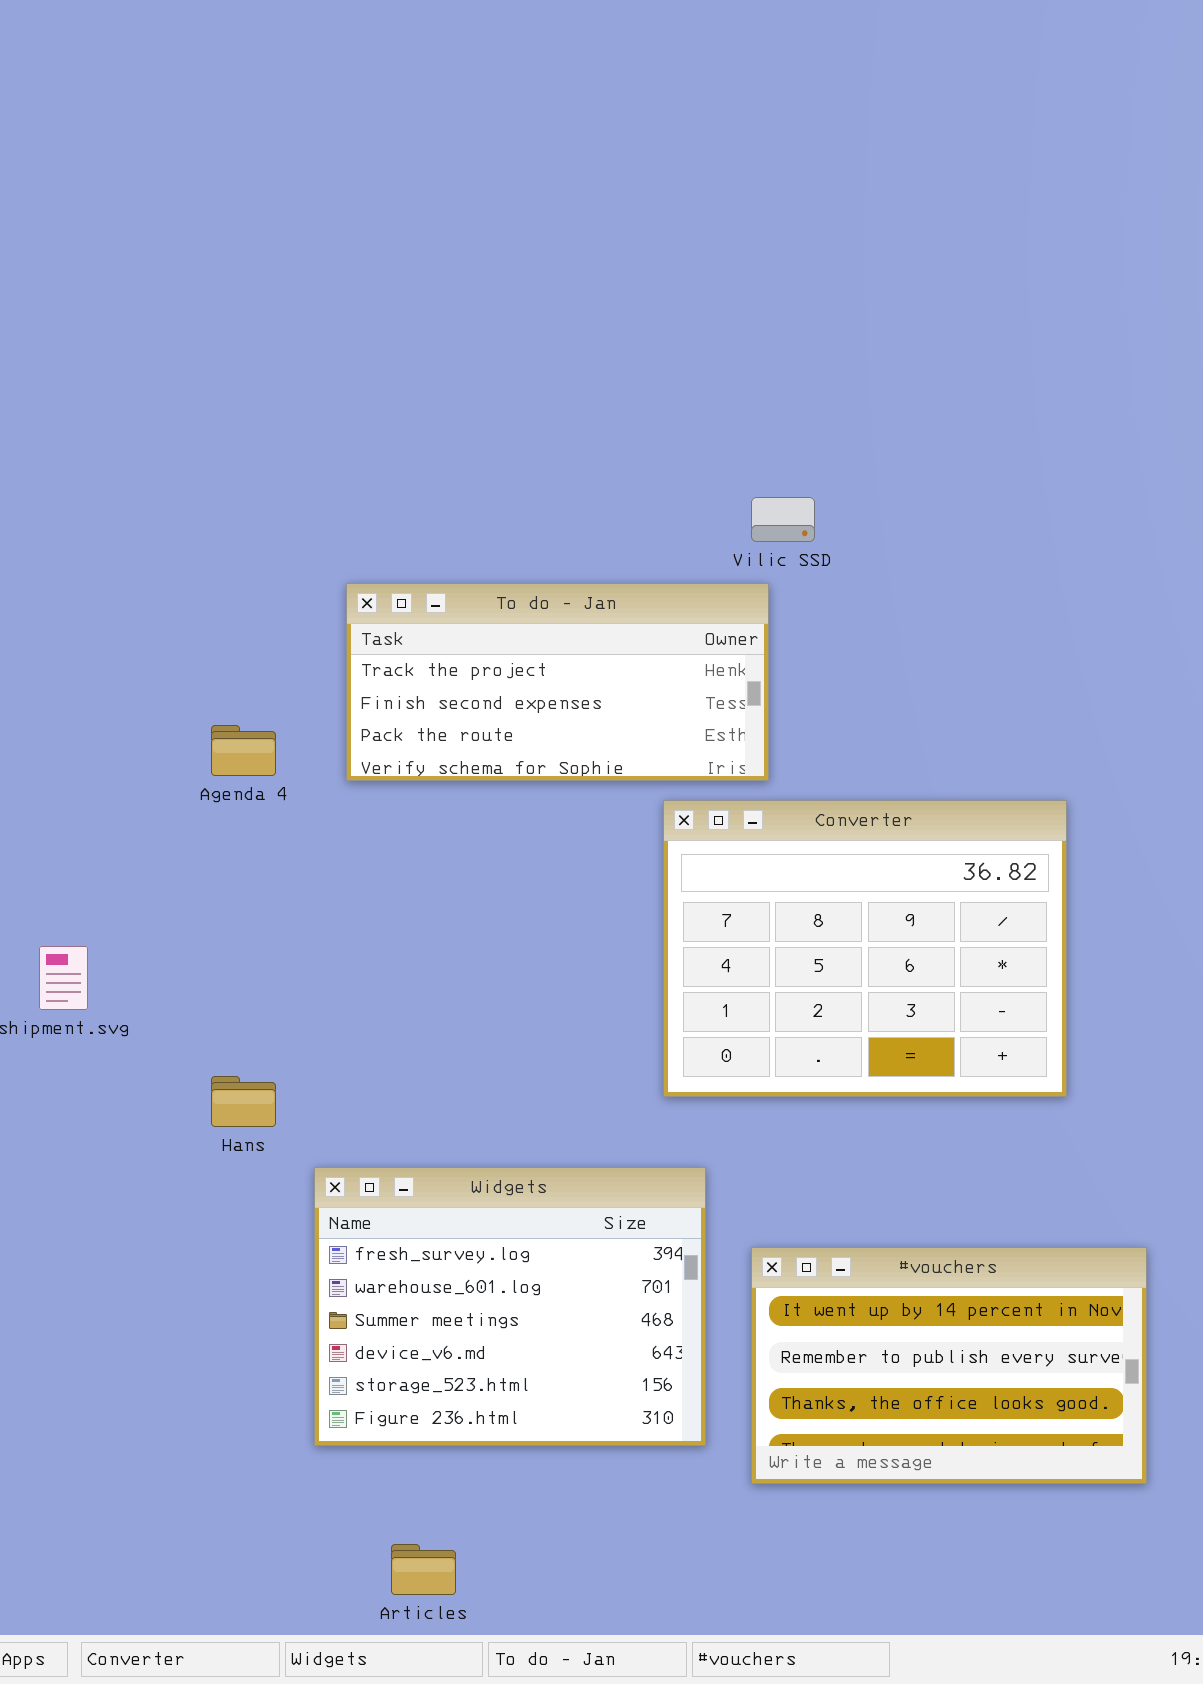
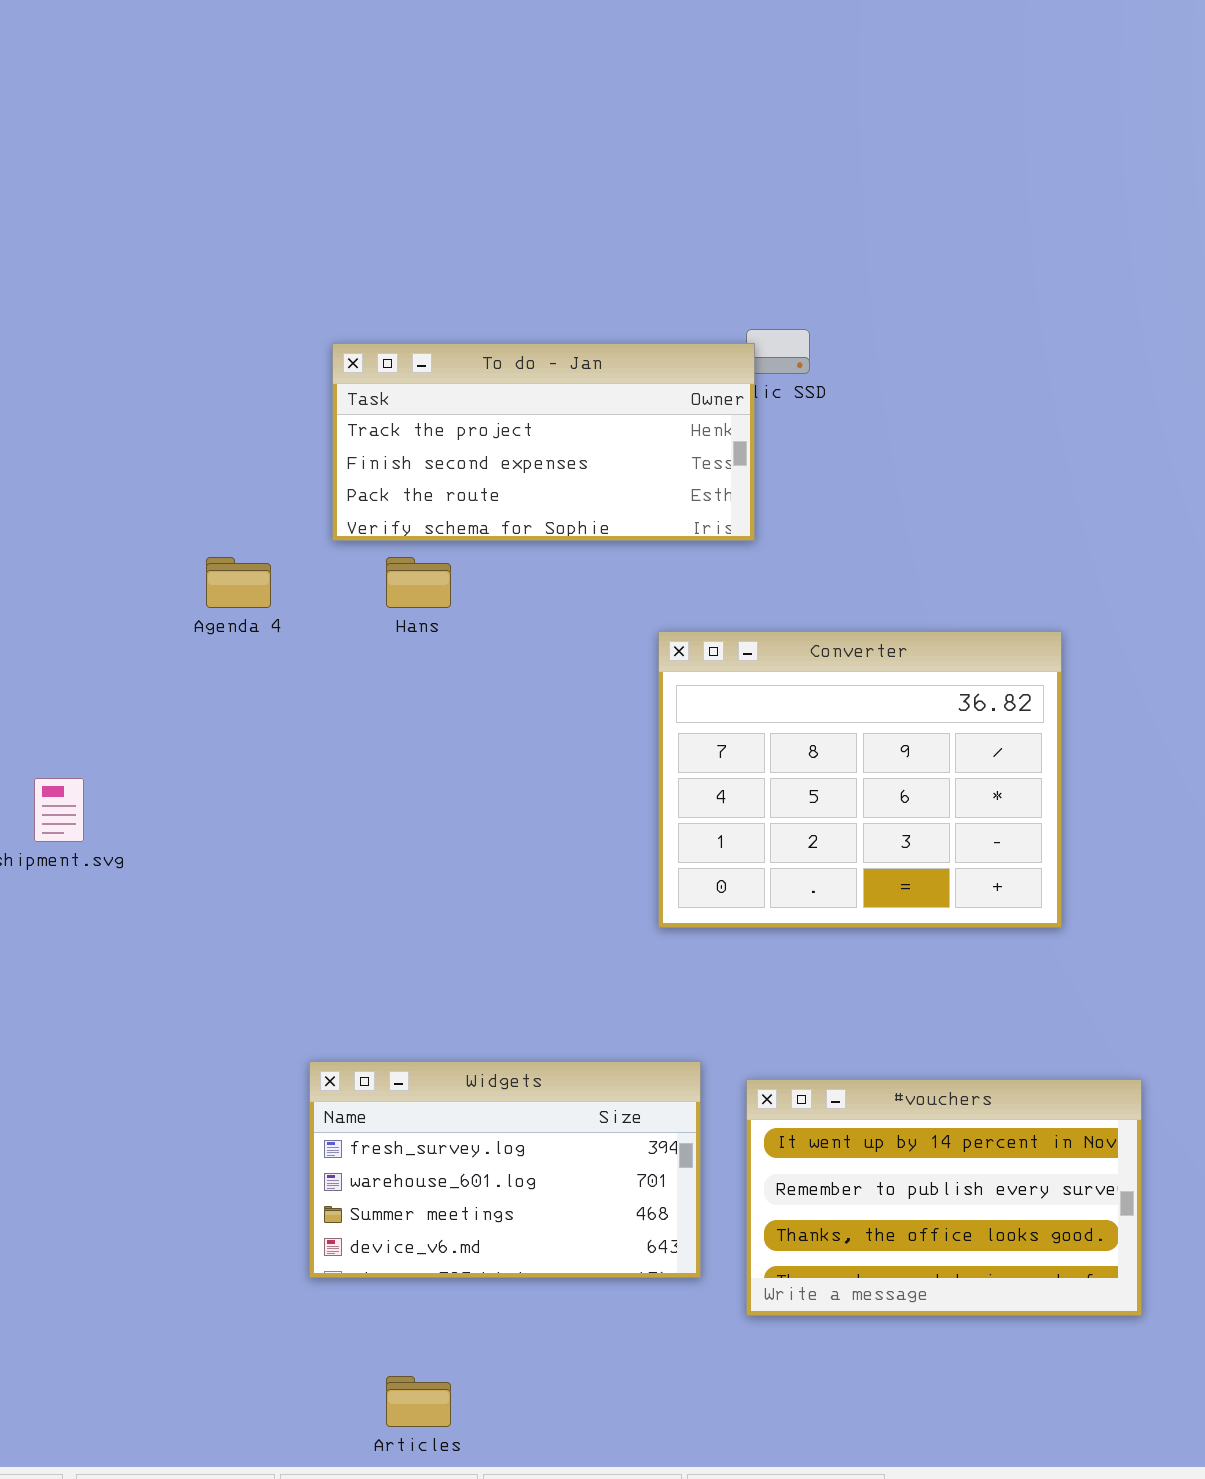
To do - Jan: [346,583,769,781] -> [332,343,755,541], moved
Hans: [211,1076,276,1127] -> [386,557,451,608], moved
Widgets: [314,1167,706,1446] -> [309,1061,701,1278], resized

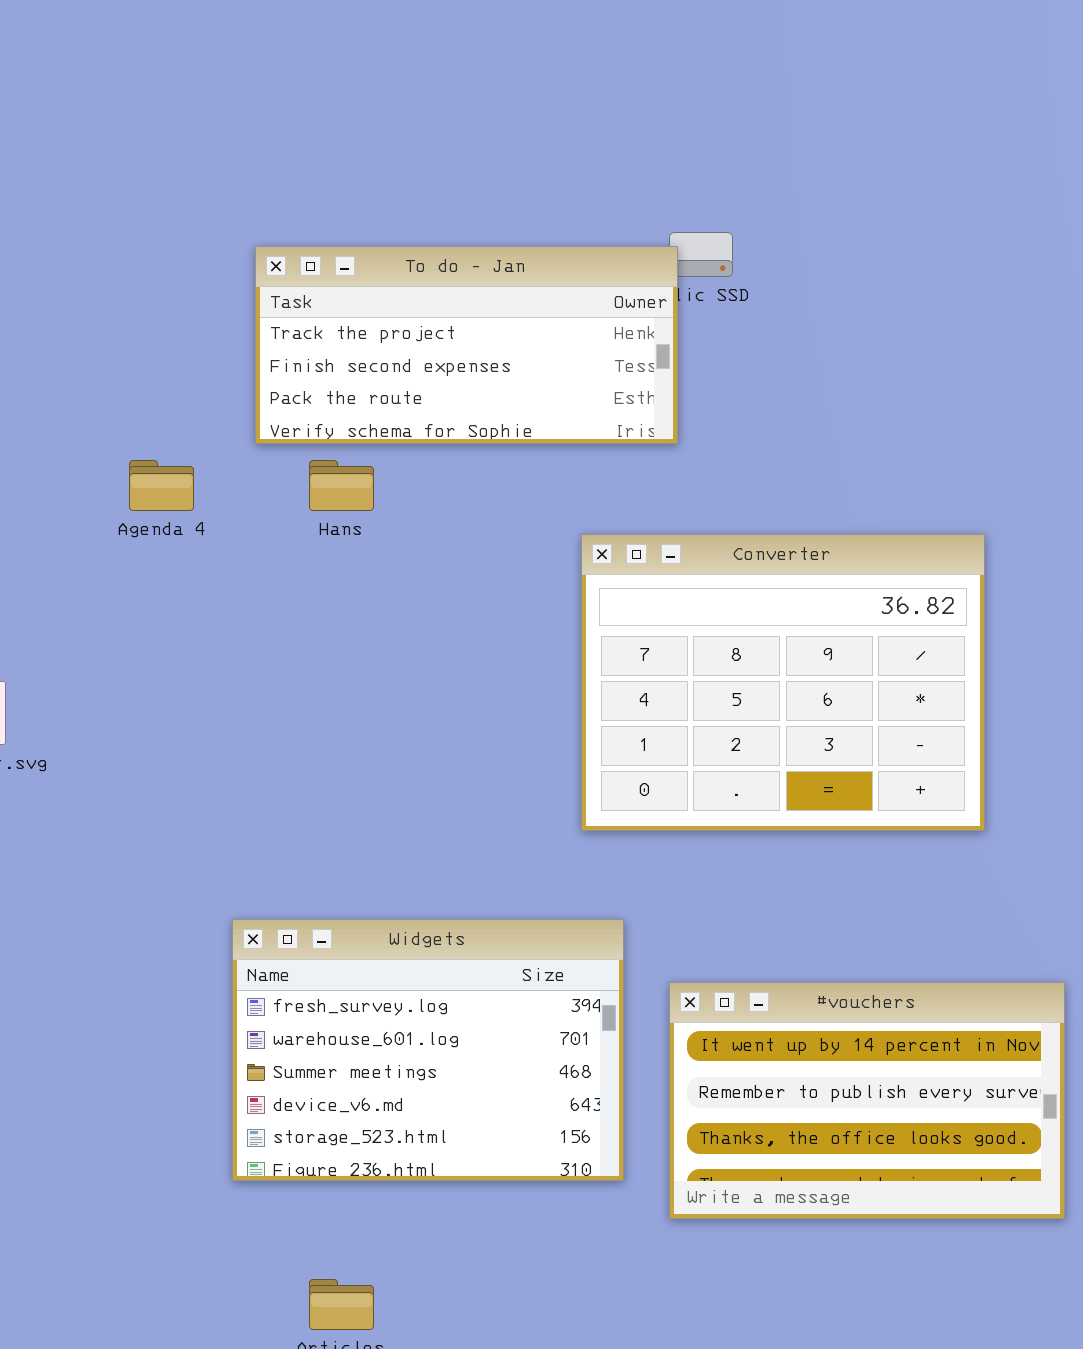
Widgets: [309,1061,701,1278] -> [232,919,624,1181], resized

